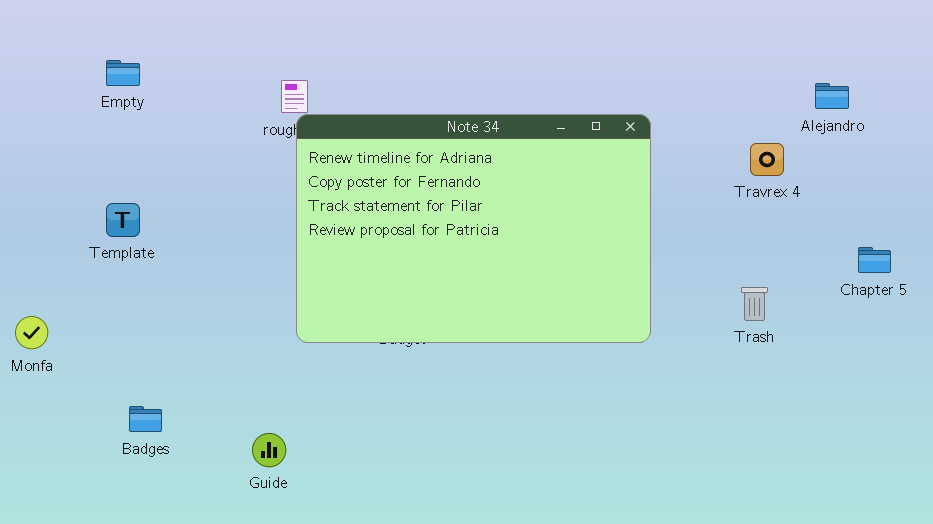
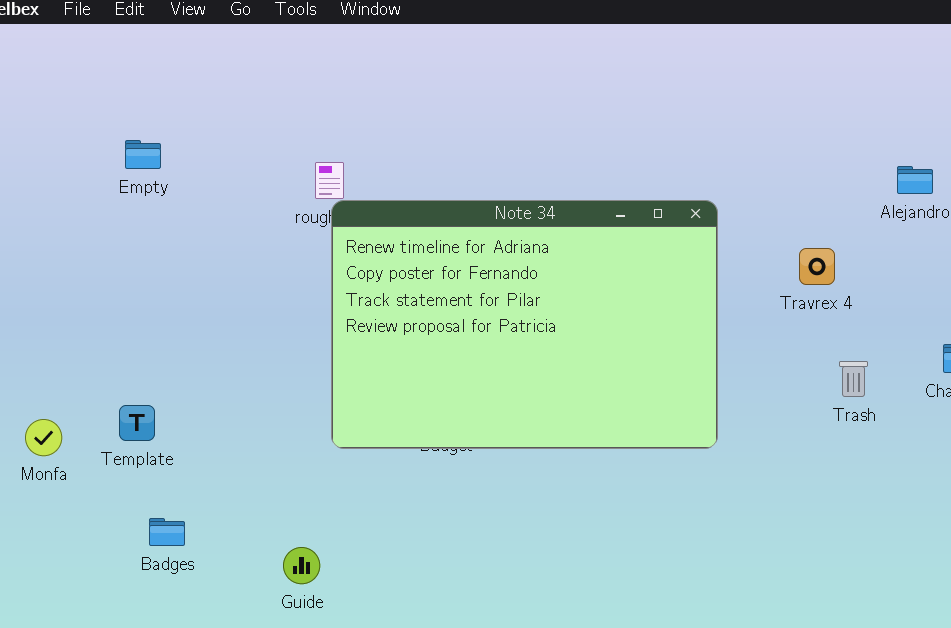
Travrex 4: [750,143,784,176] -> [799,248,835,285], moved
Template: [106,203,140,237] -> [119,405,155,441], moved
Trash: [741,287,768,321] -> [839,361,868,397], moved

